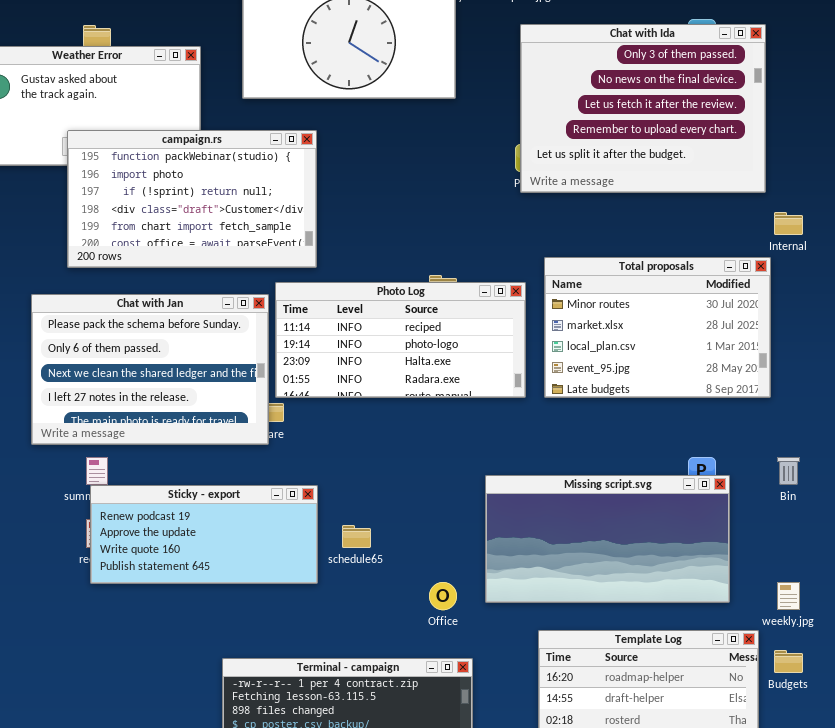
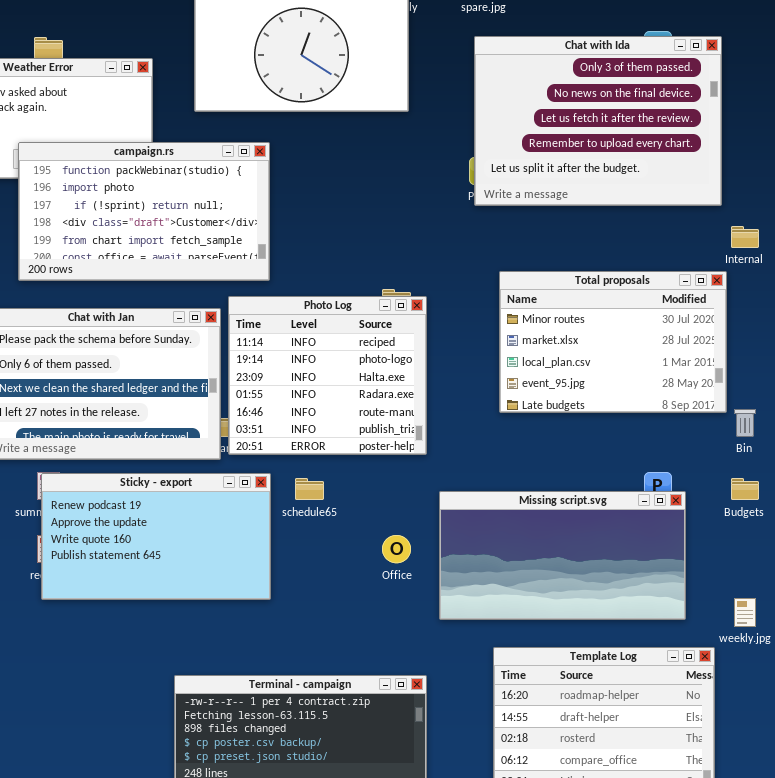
Photo Log: [275,282,526,398] -> [228,296,427,455], resized
Bin: [777,457,800,485] -> [734,409,756,437], moved
Sticky - export: [90,485,318,584] -> [41,473,271,600], resized
schedule65: [342,525,371,548] -> [295,478,324,500], moved
Office: [429,582,457,610] -> [382,535,411,563], moved
Budgets: [774,650,803,673] -> [731,478,759,500], moved

